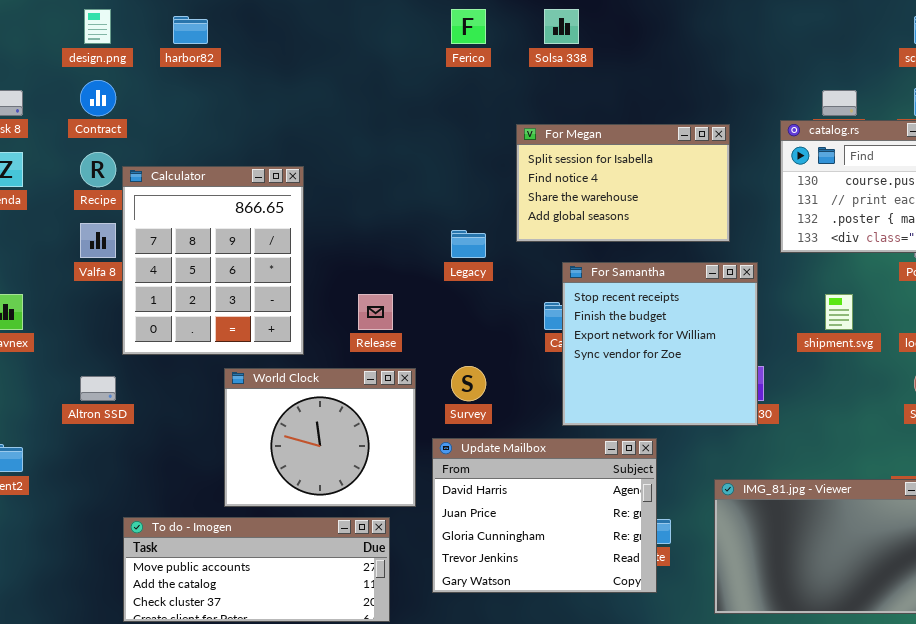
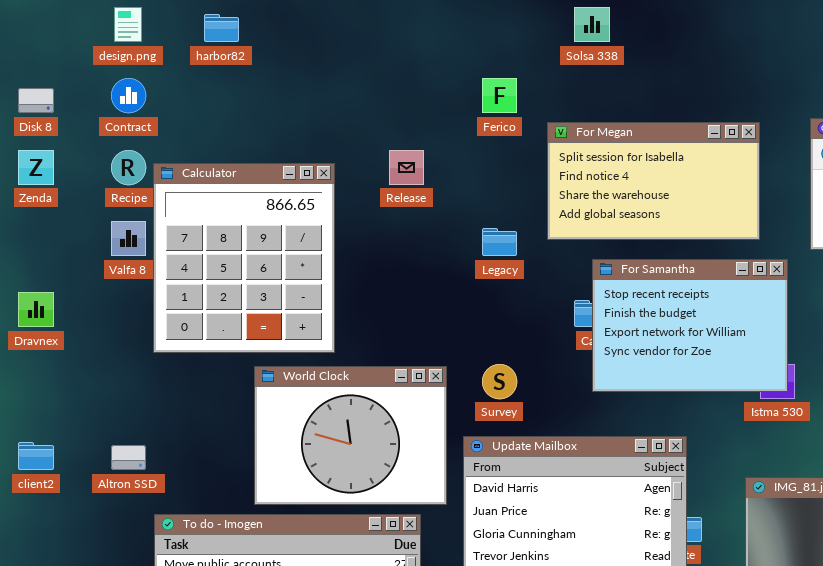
Ferico: [451,9,486,44] -> [482,78,517,113], moved
For Samantha: [562,262,758,426] -> [592,259,788,392], resized
Release: [358,294,393,330] -> [389,150,424,185], moved
Altron SSD: [80,376,116,401] -> [111,445,146,470], moved

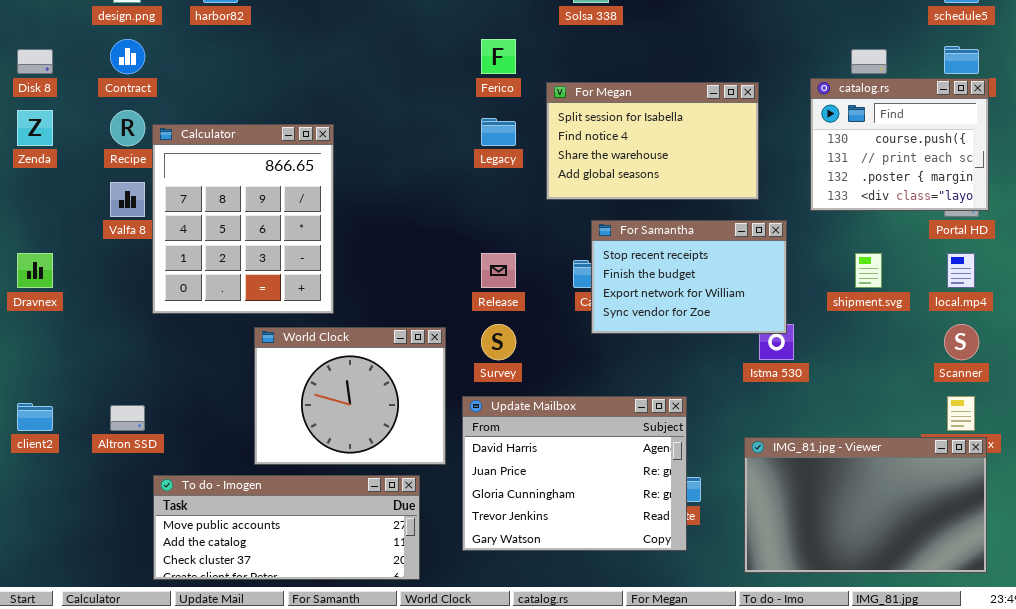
Release: [389,150,424,185] -> [481,253,516,288], moved
Legacy: [482,228,517,256] -> [481,118,516,146], moved
For Samantha: [592,259,788,392] -> [591,220,787,334], resized

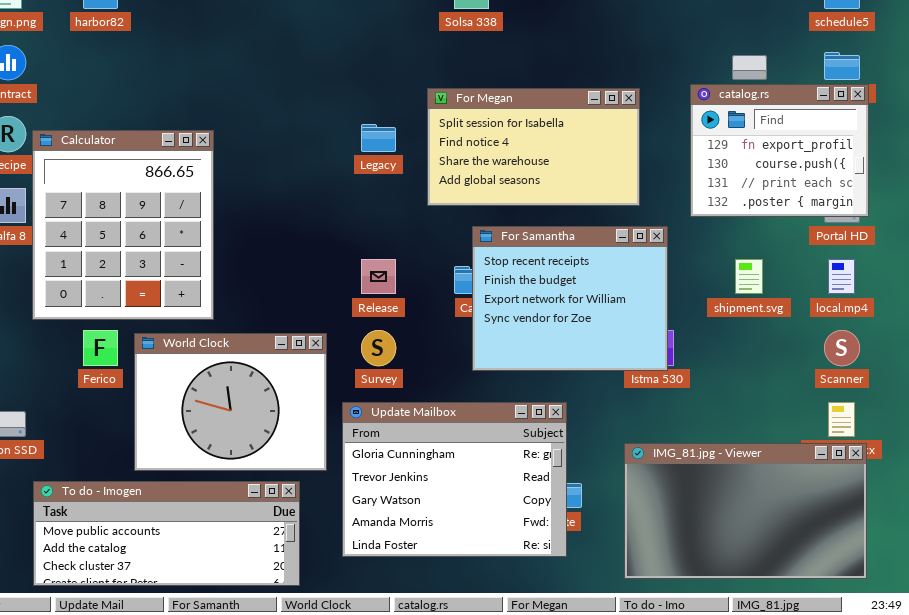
Ferico: [481,39,516,74] -> [83,330,118,366], moved
catalog.rs: [810,78,989,211] -> [690,84,869,217], scrolled up 1 row
For Samantha: [591,220,787,334] -> [472,226,668,371], resized
Update Mailbox: [462,396,687,551] -> [342,402,567,557], scrolled down 2 rows

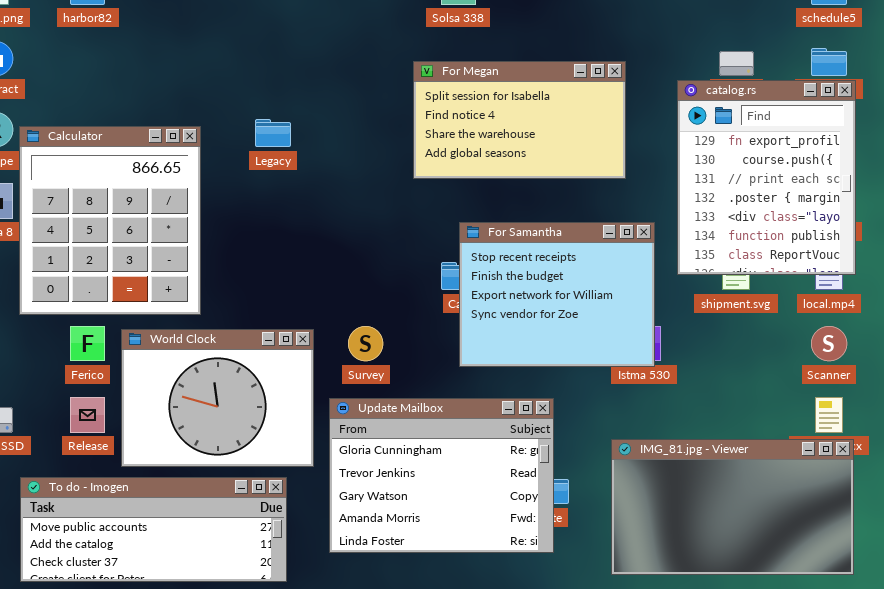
catalog.rs: [690,84,869,217] -> [677,80,856,275], resized
For Megan: [427,88,640,206] -> [413,61,626,179], moved
Legacy: [361,124,396,152] -> [255,119,291,147], moved
Release: [361,259,396,294] -> [70,397,105,433], moved

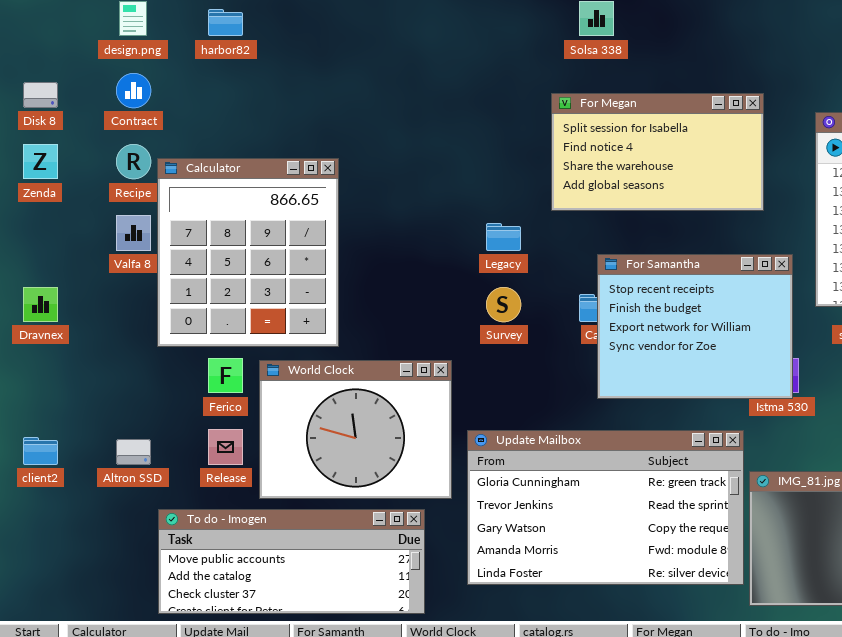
Legacy: [255,119,291,147] -> [486,223,521,251], moved
Survey: [348,326,383,361] -> [486,287,521,322], moved
Update Mailbox: [329,398,554,553] -> [467,430,744,585], resized

